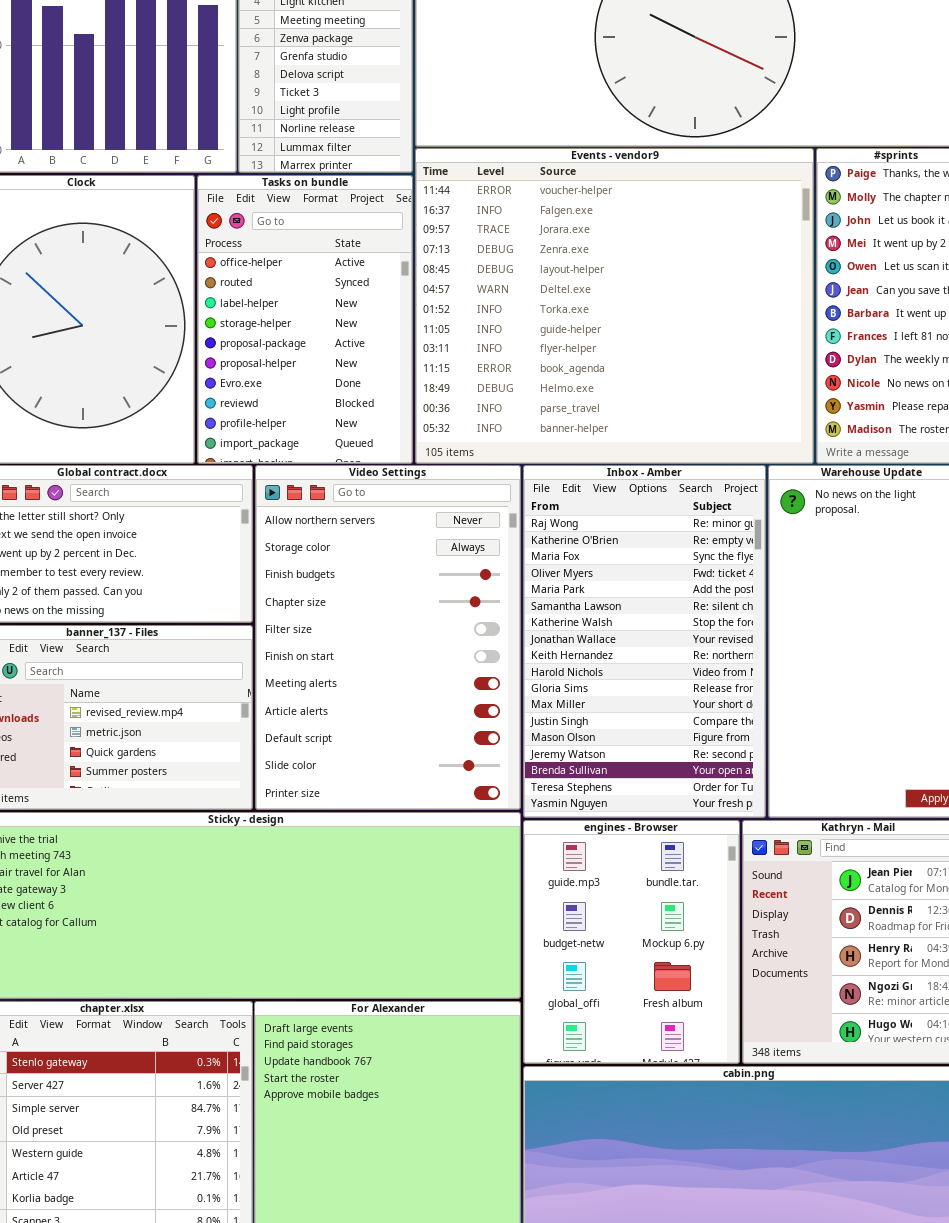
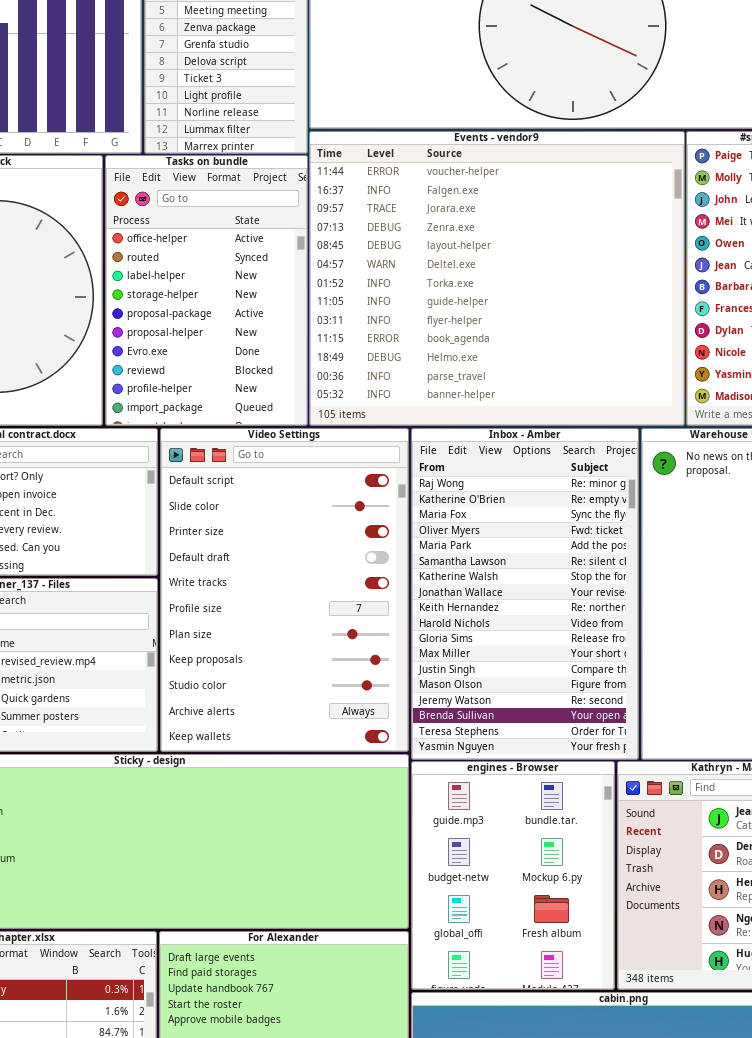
Video Settings: [255,465,521,810] -> [160,428,409,752], scrolled down 8 rows

